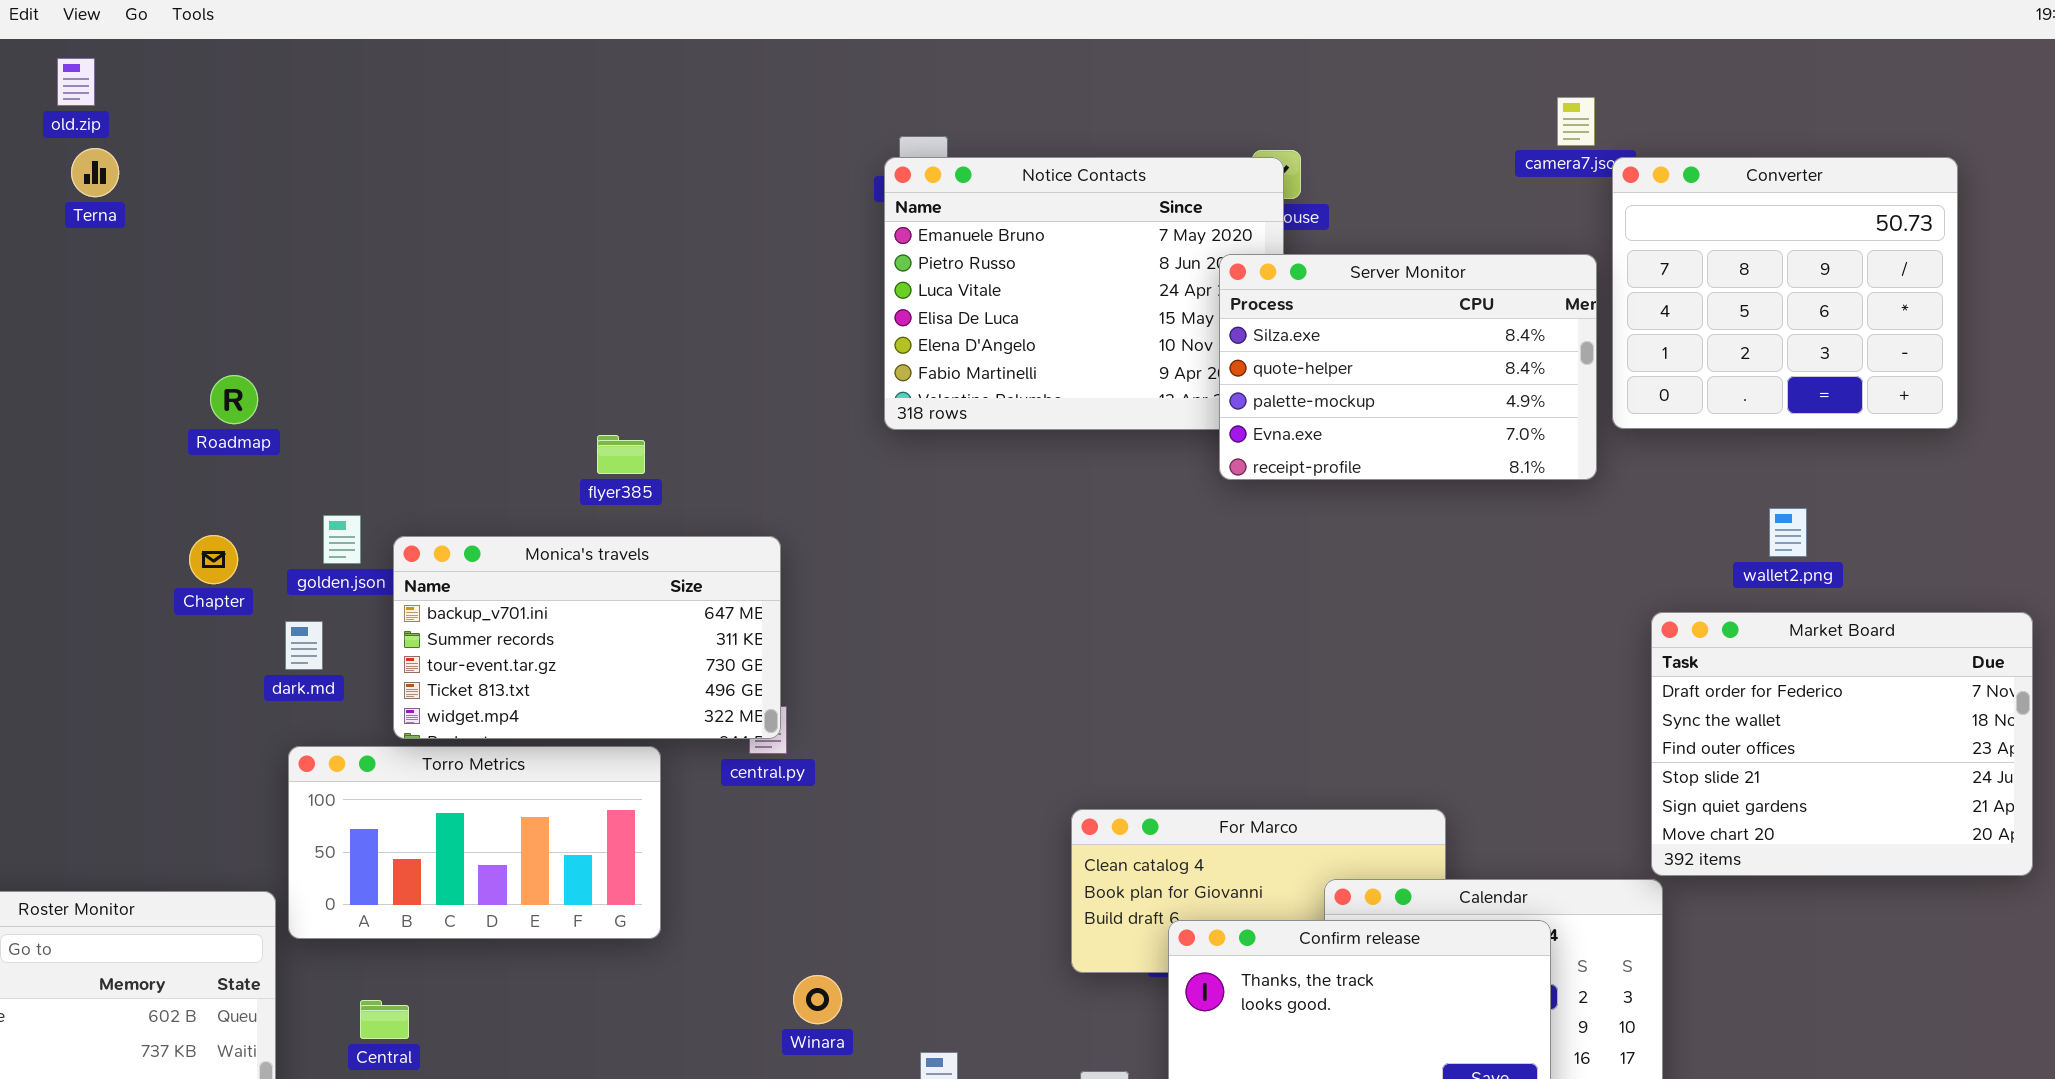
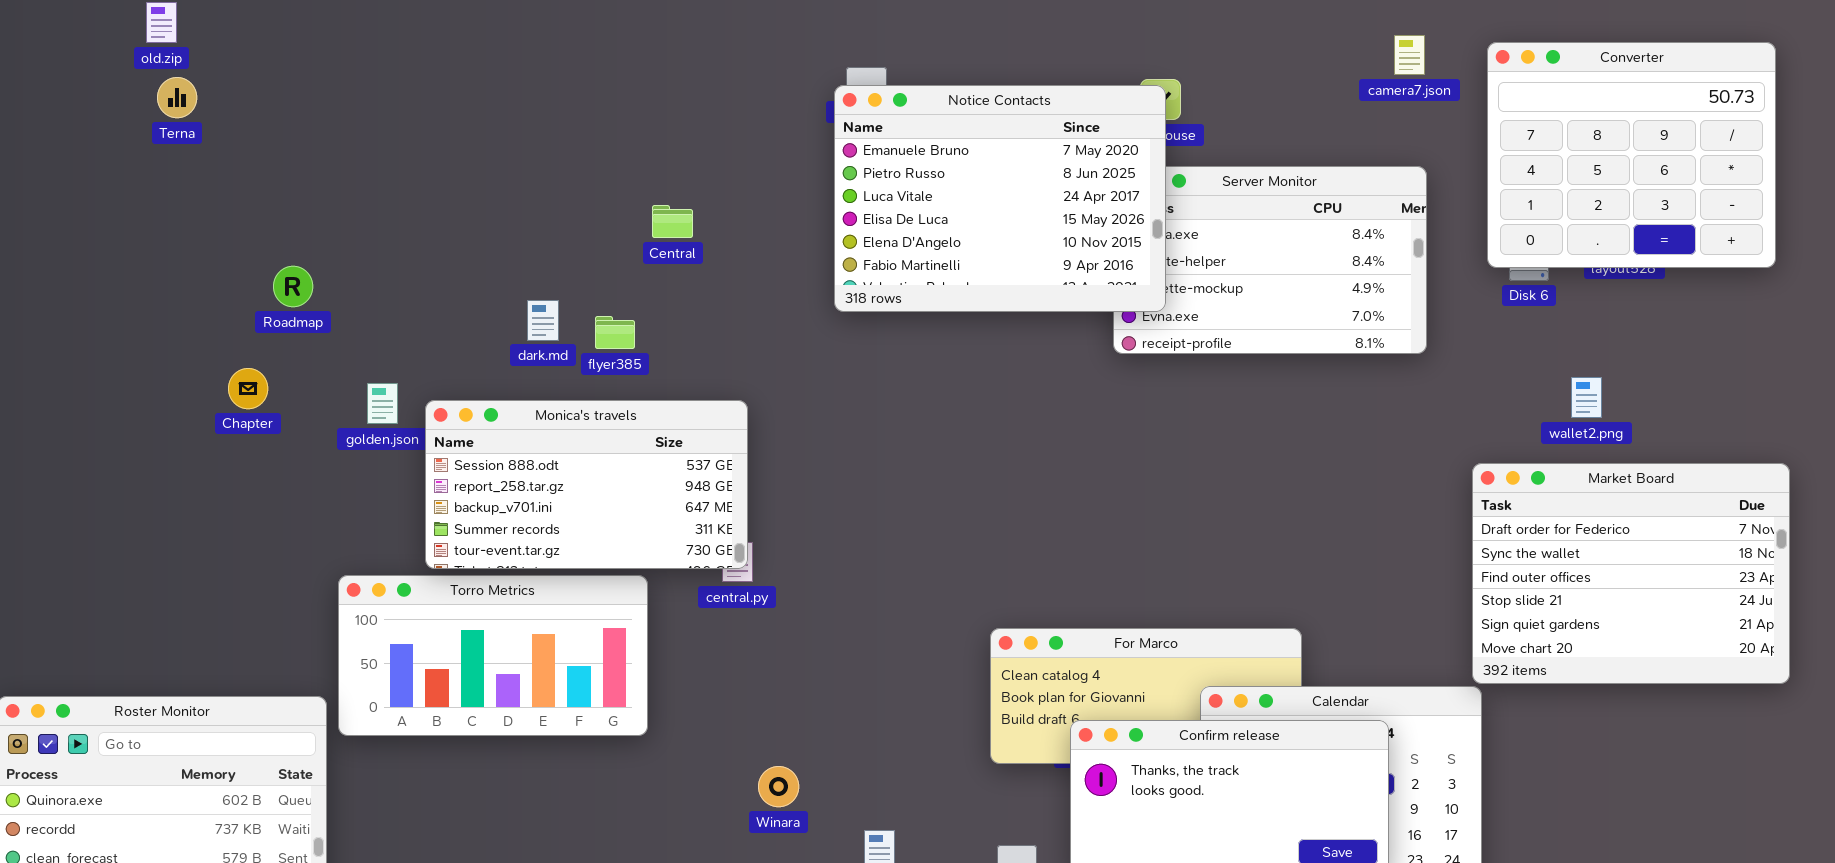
Notice Contacts: [884,157,1284,430] -> [834,85,1166,312], raised
Converter: [1612,157,1958,429] -> [1487,42,1776,268], moved
Chapter: [189,535,238,584] -> [228,368,268,409], moved
Monica's travels: [393,536,781,739] -> [425,400,748,569], scrolled up 2 rows
dark.md: [285,621,323,670] -> [527,300,559,341], moved
Central: [360,1000,409,1039] -> [652,205,693,238], moved

